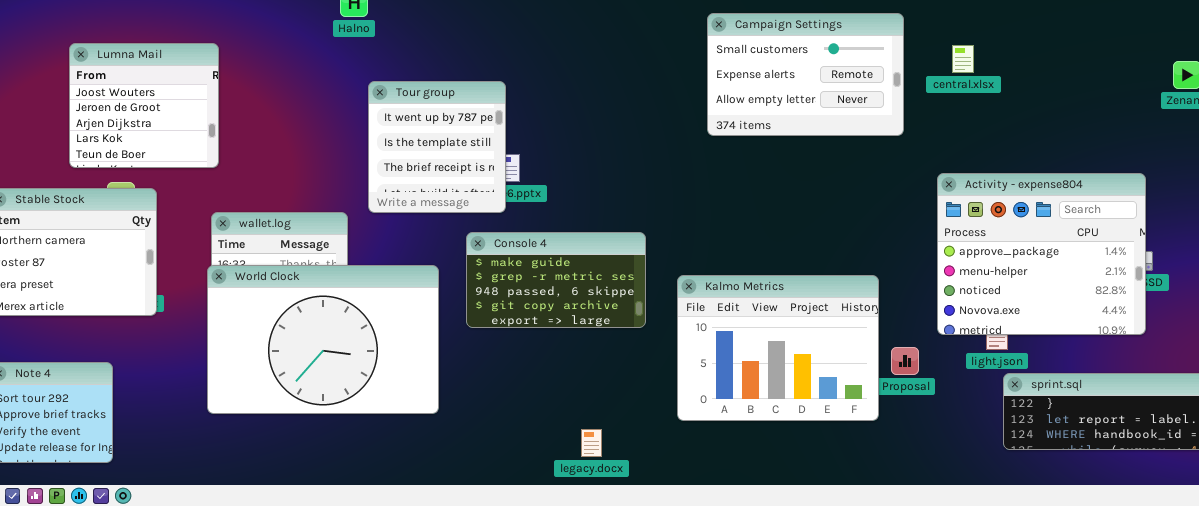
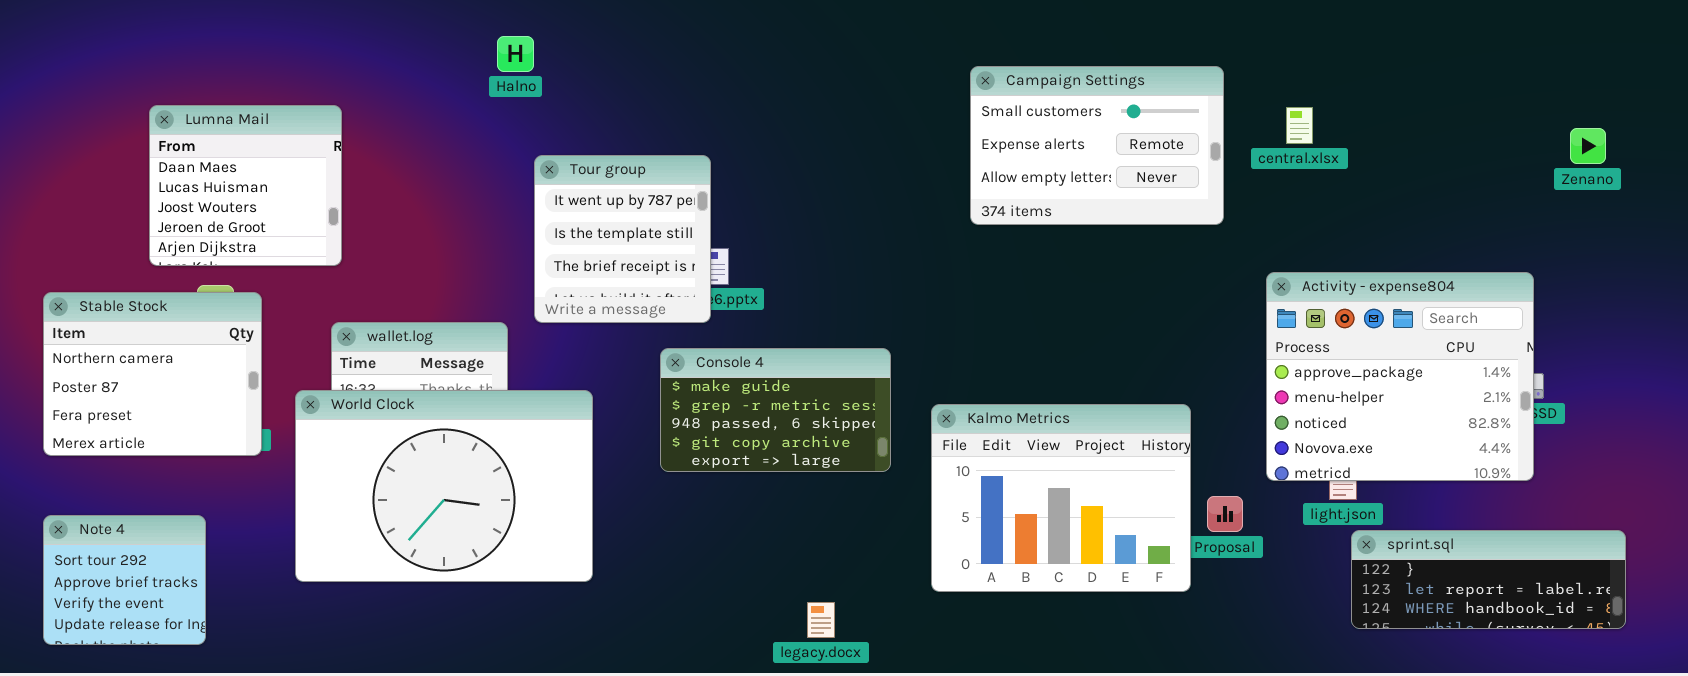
Lumna Mail: [69,43,219,168] -> [149,105,342,266], scrolled up 2 rows
World Clock: [207,265,439,414] -> [295,390,593,582], moved

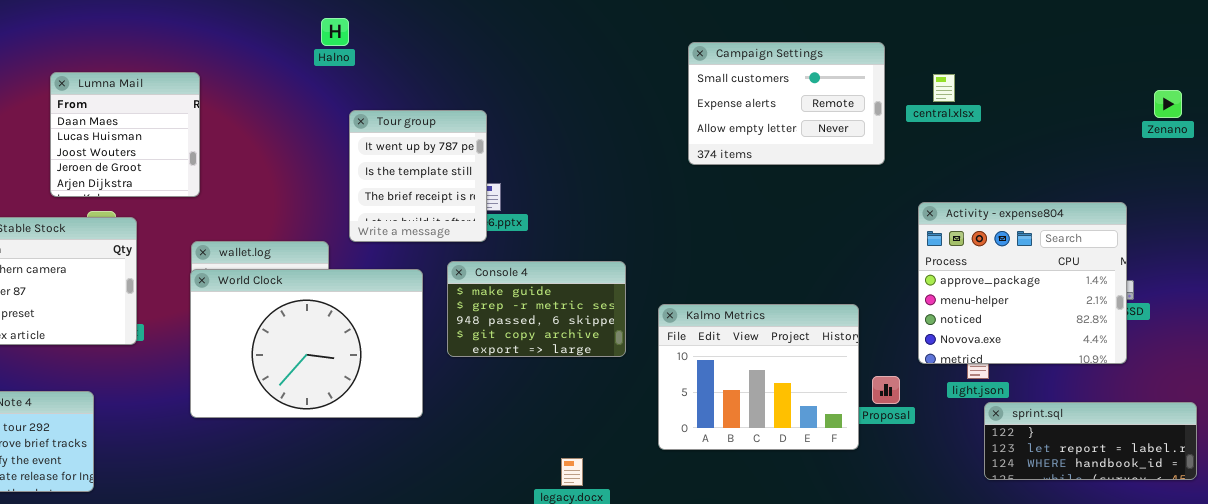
World Clock: [295,390,593,582] -> [190,269,423,418], moved

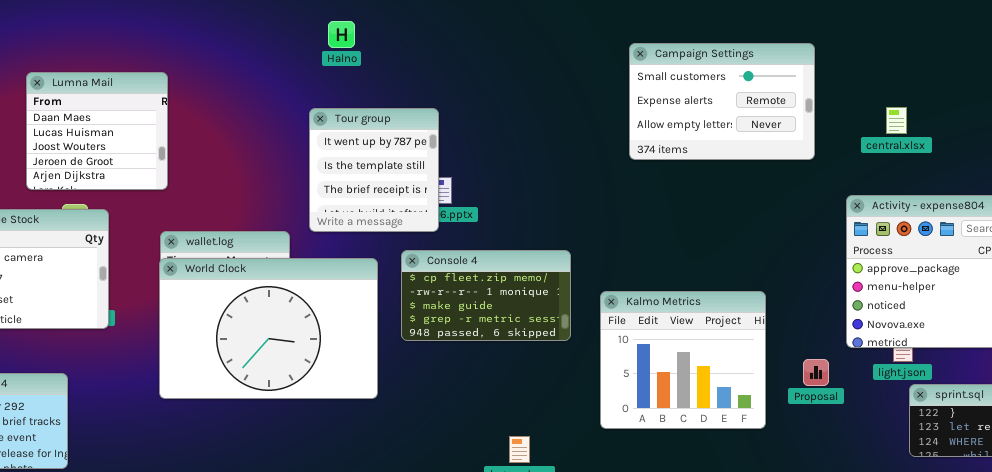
Halno: [321,18,349,46] -> [328,21,355,48], moved
central.xlsx: [933,74,955,102] -> [886,107,907,134], moved
Console 4: [447,261,626,357] -> [401,250,571,341], scrolled up 2 rows
Kalmo Metrics: [658,304,859,450] -> [600,291,766,429], resized

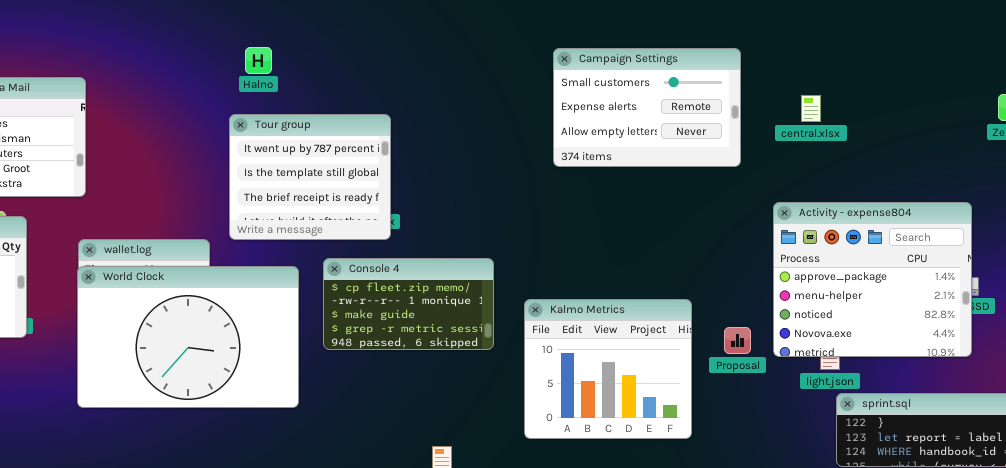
Halno: [328,21,355,48] -> [245,47,272,74], moved
central.xlsx: [886,107,907,134] -> [801,95,821,122], moved
Tour group: [309,108,439,232] -> [229,114,391,240], resized
Proposal: [803,359,829,386] -> [724,327,751,354], moved

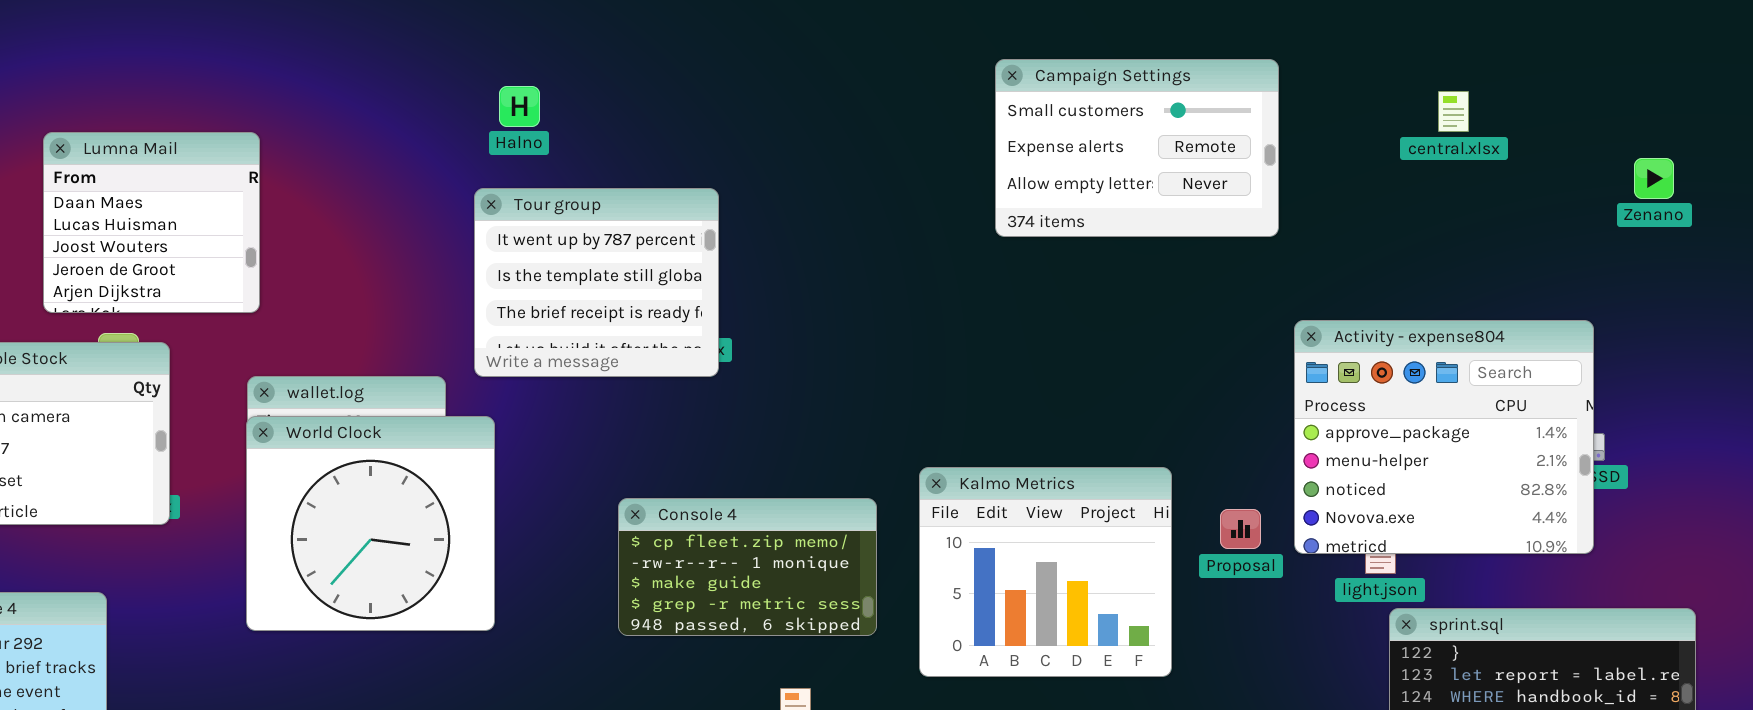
Campaign Settings: [553,48,741,167] -> [995,59,1279,237], moved
central.xlsx: [801,95,821,122] -> [1438,91,1469,132], moved
Console 4: [323,258,494,350] -> [618,498,877,636], moved
World Clock: [77,266,299,408] -> [246,416,495,631], resized

